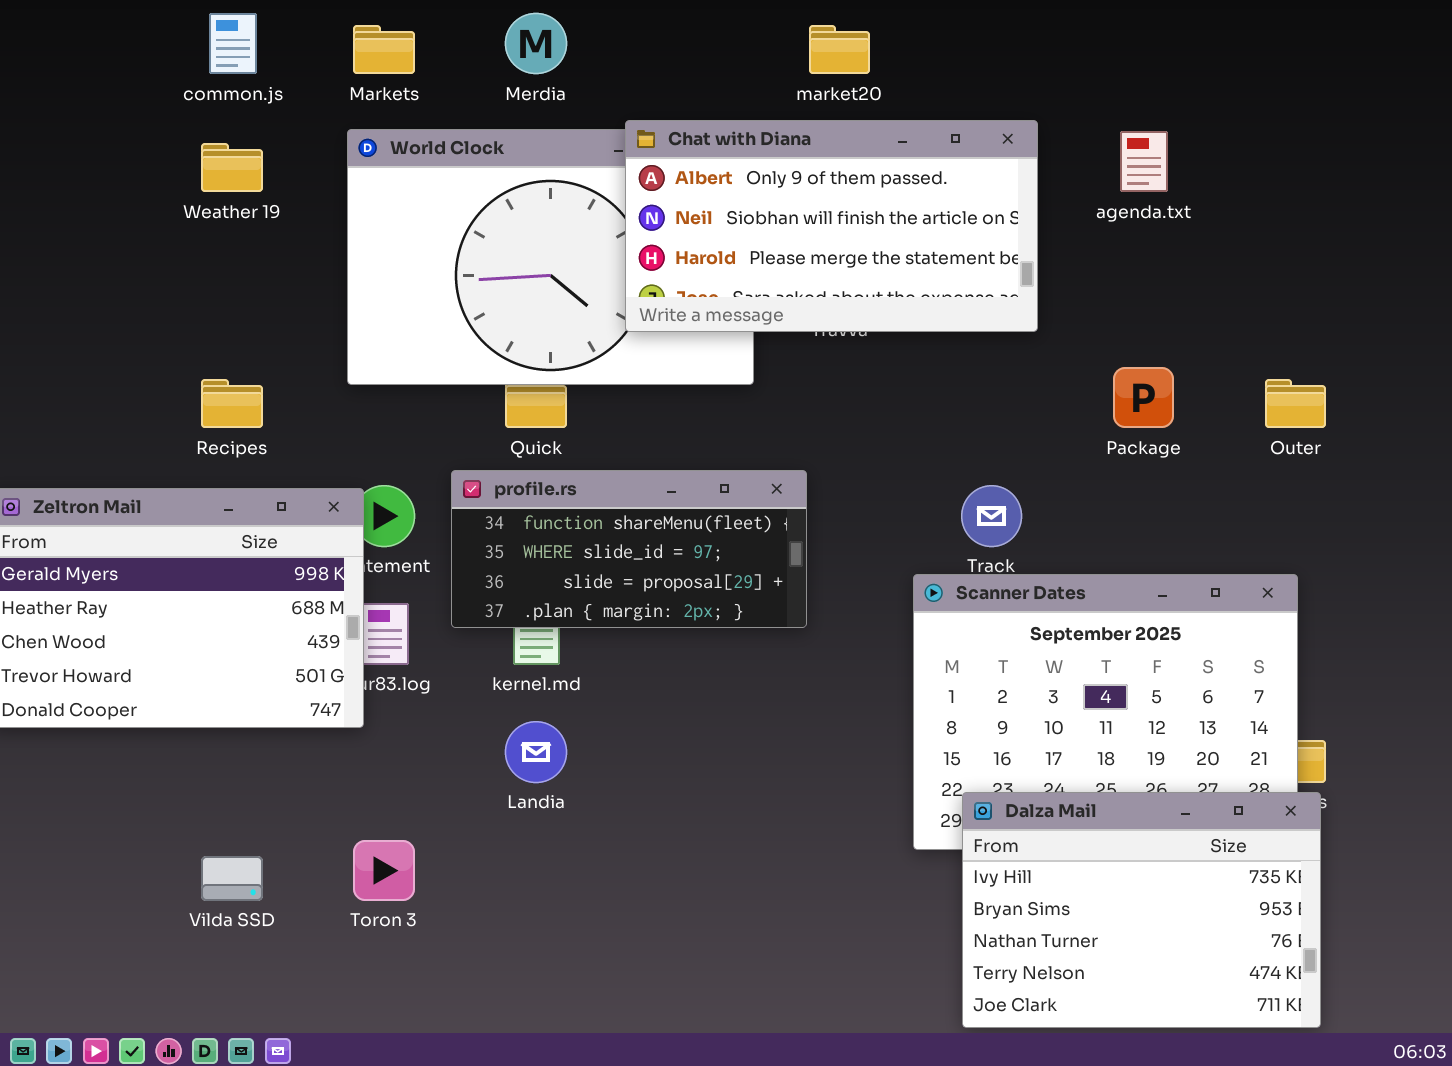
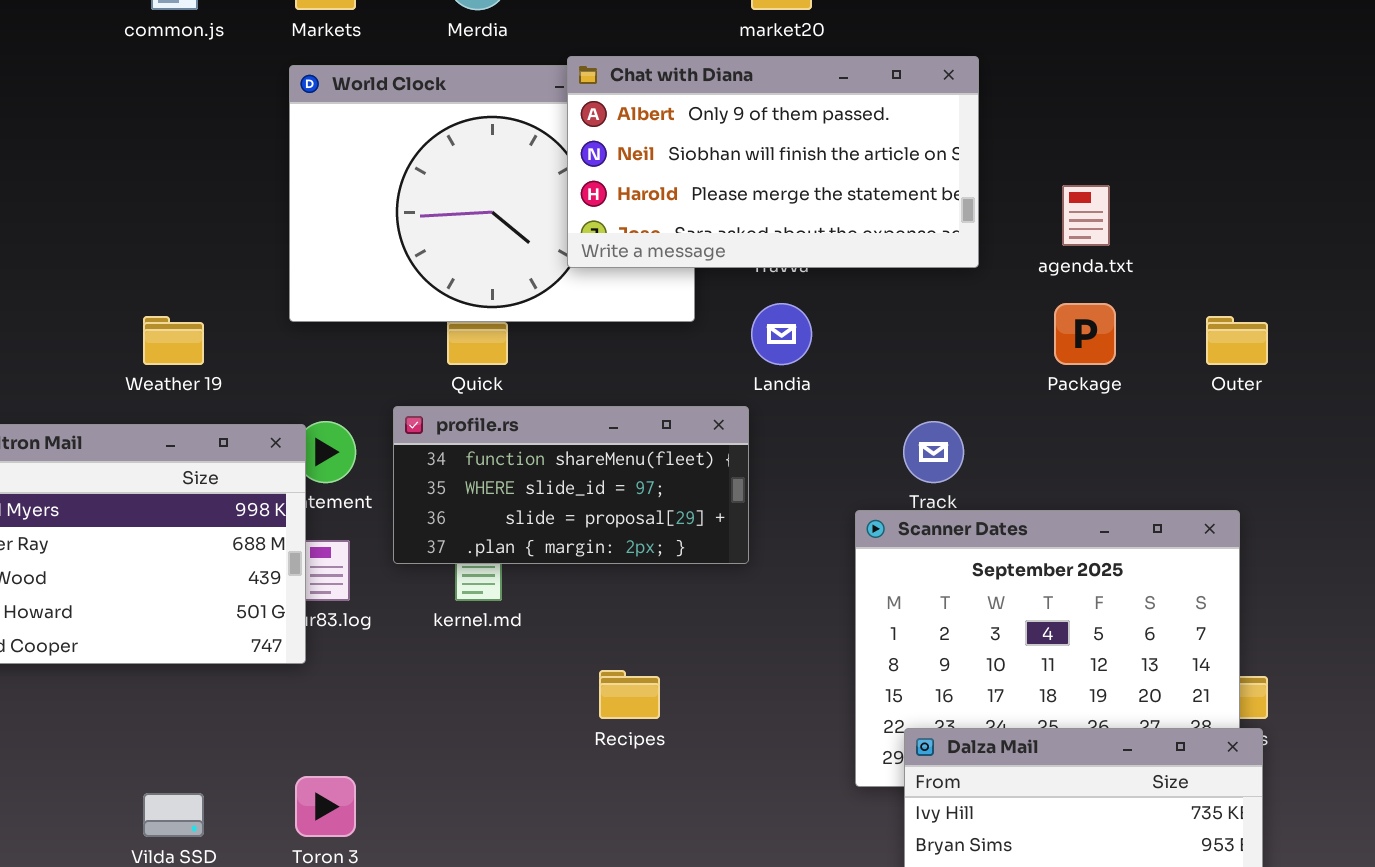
agenda.txt: [1120,131,1168,192] -> [1062,185,1110,246], moved
Weather 19: [201,143,263,192] -> [143,316,204,365], moved
Recipes: [201,379,263,428] -> [599,670,660,719], moved
Landia: [505,721,567,783] -> [751,303,812,365], moved

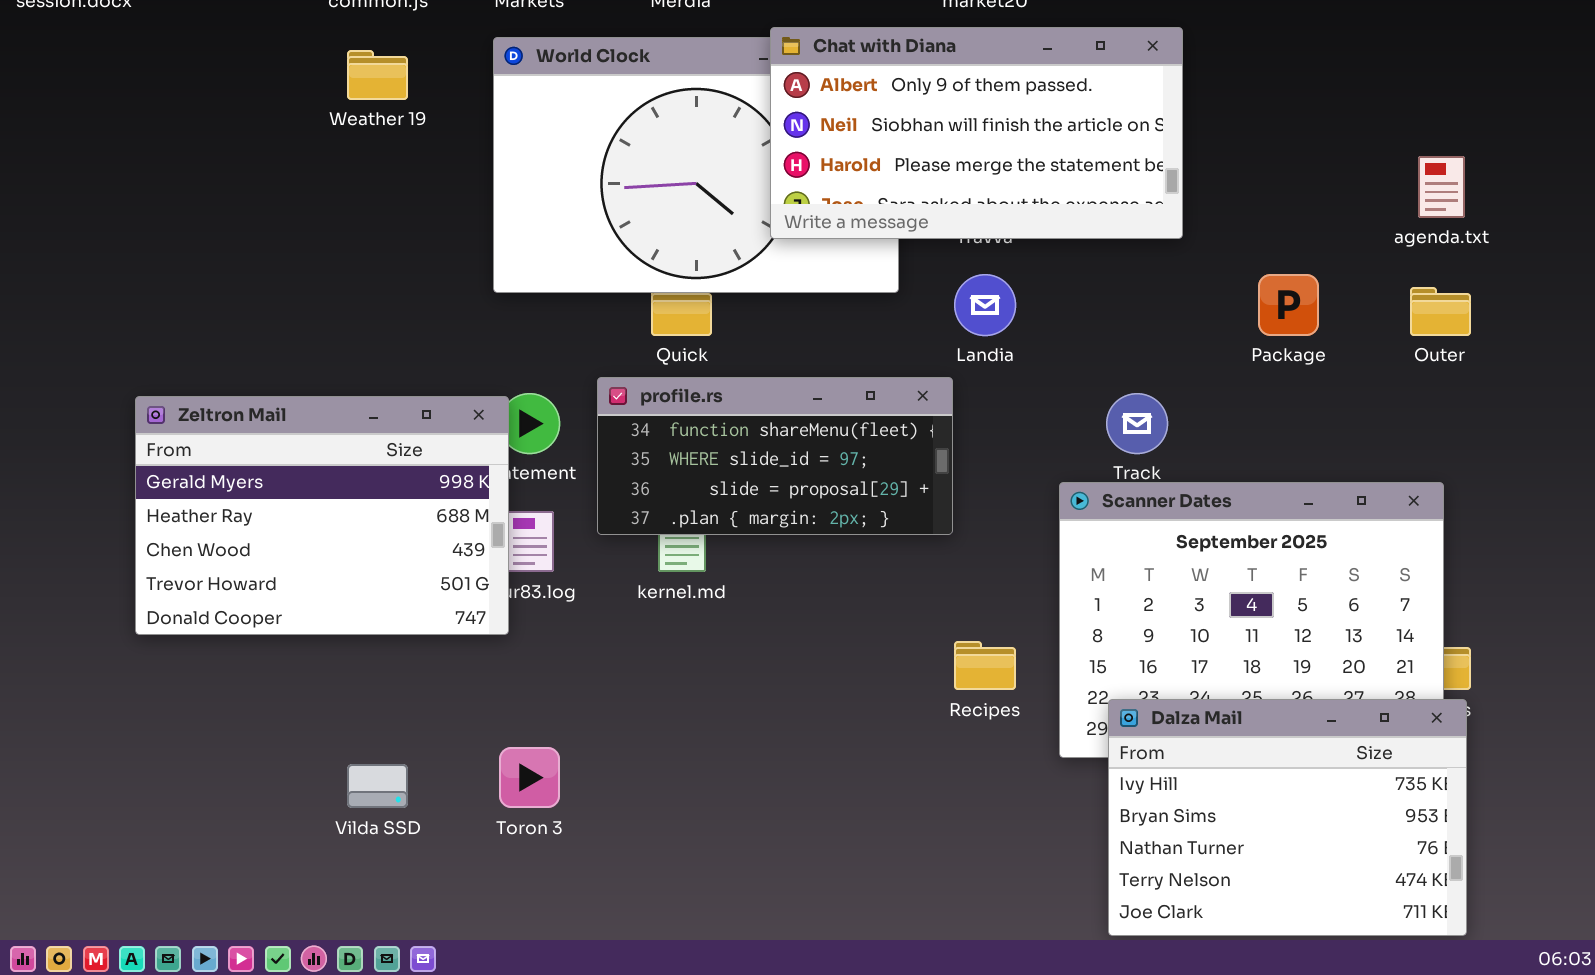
agenda.txt: [1062,185,1110,246] -> [1418,156,1465,218], moved
Weather 19: [143,316,204,365] -> [347,50,408,100], moved
Recipes: [599,670,660,719] -> [954,641,1016,690], moved

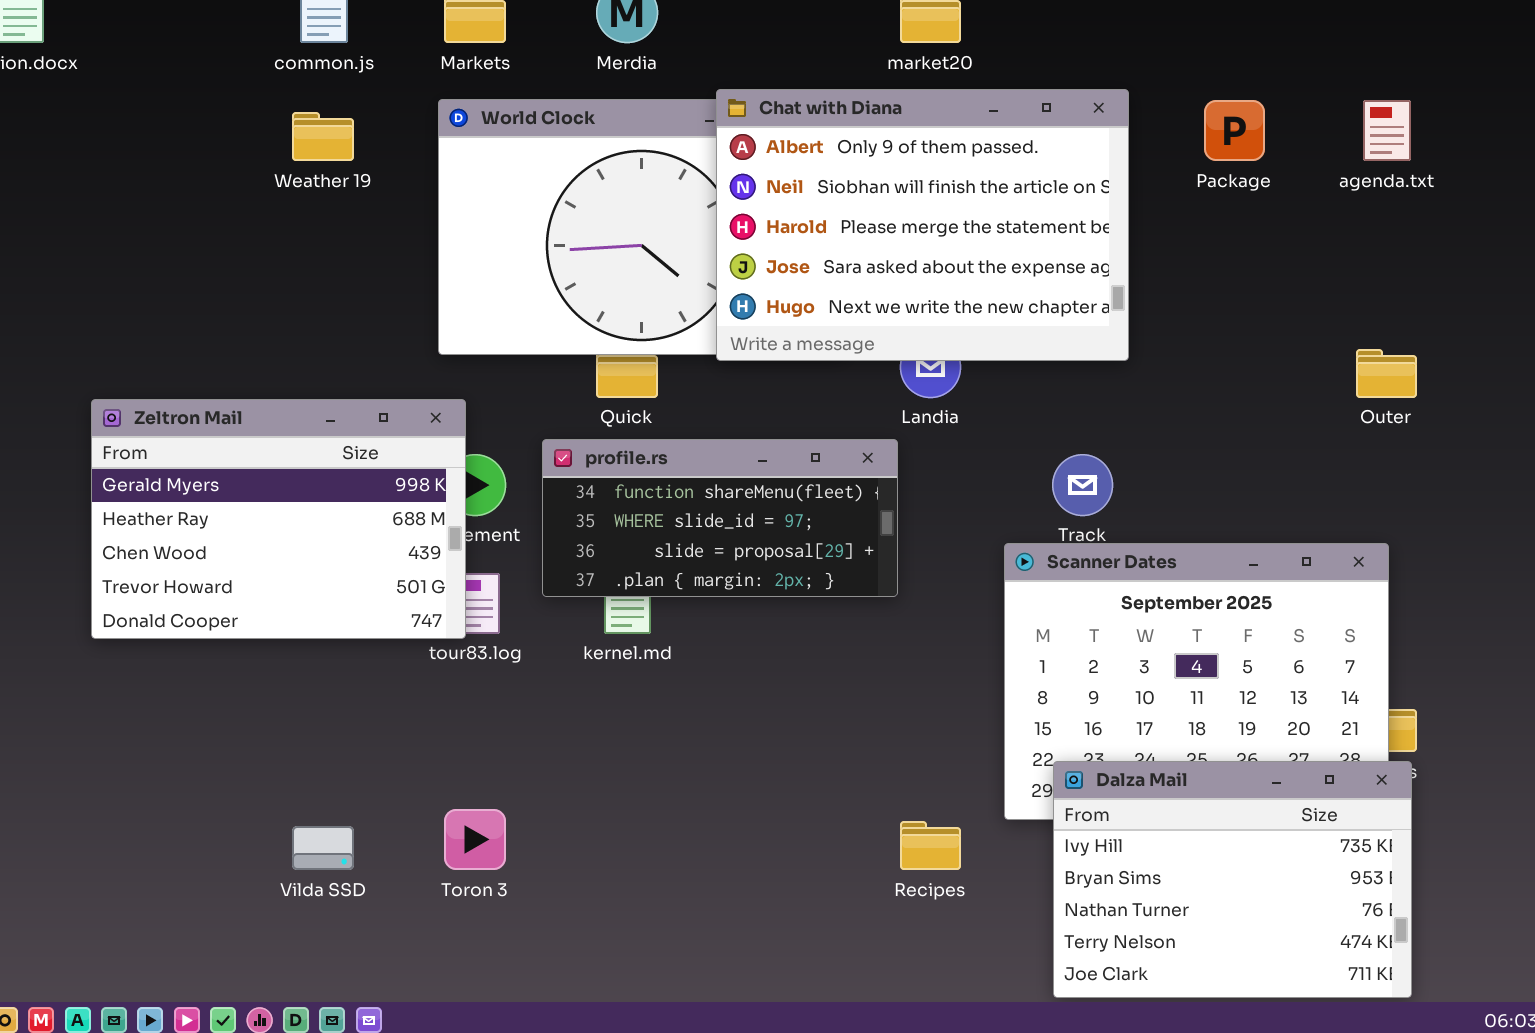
Chat with Diana: [770,27,1183,239] -> [716,89,1129,361], resized
agenda.txt: [1418,156,1465,218] -> [1363,100,1411,161], moved
Package: [1258,274,1319,336] -> [1204,100,1265,161], moved
Zeltron Mail: [135,396,509,635] -> [91,399,466,639], moved
Recipes: [954,641,1016,690] -> [900,821,961,870], moved

